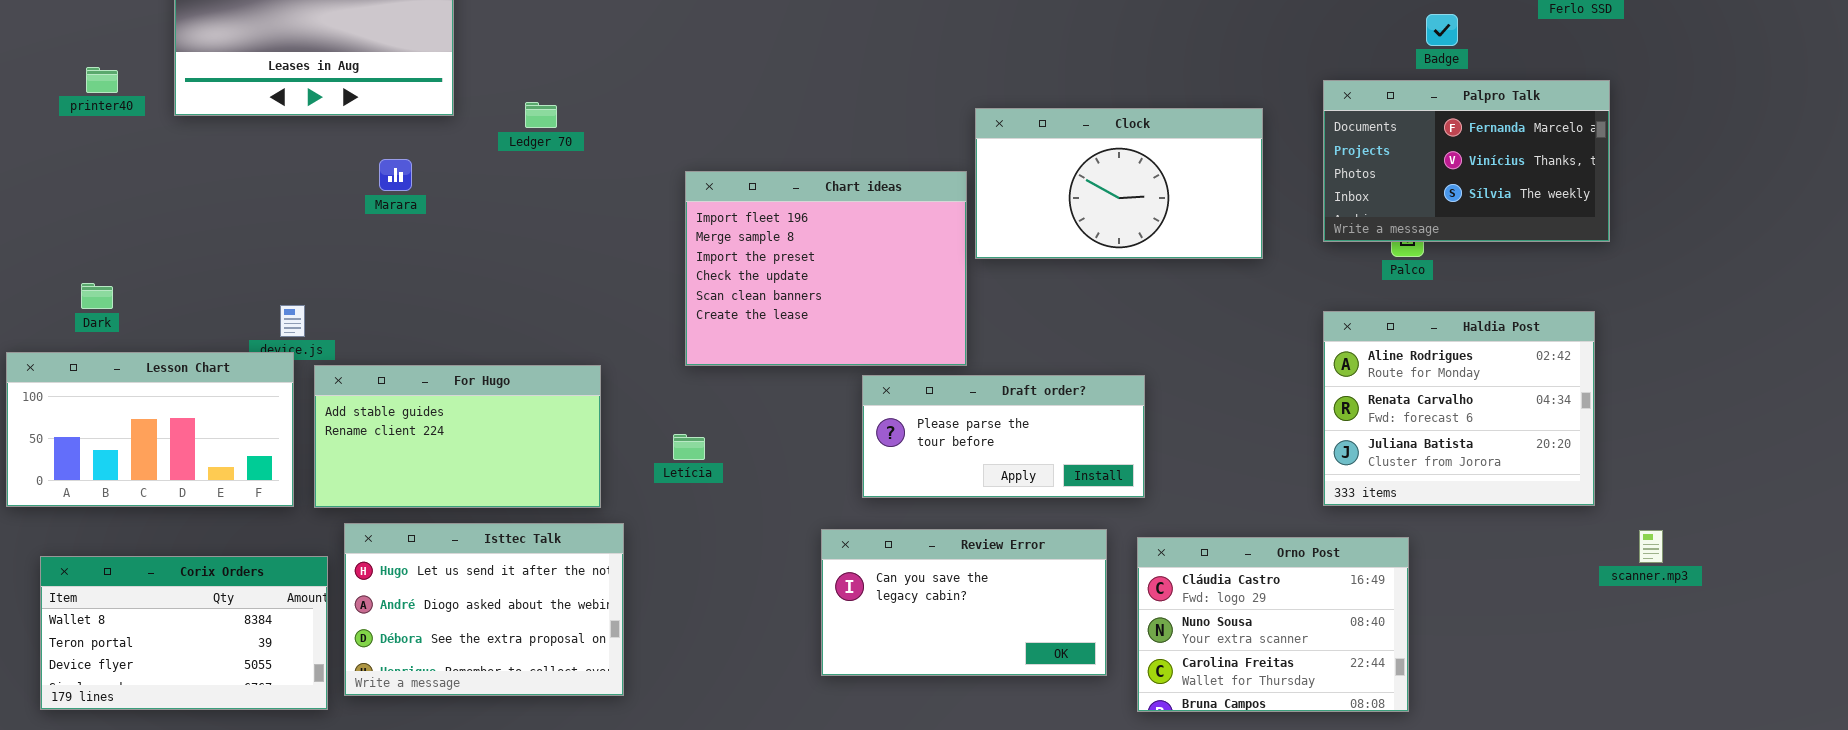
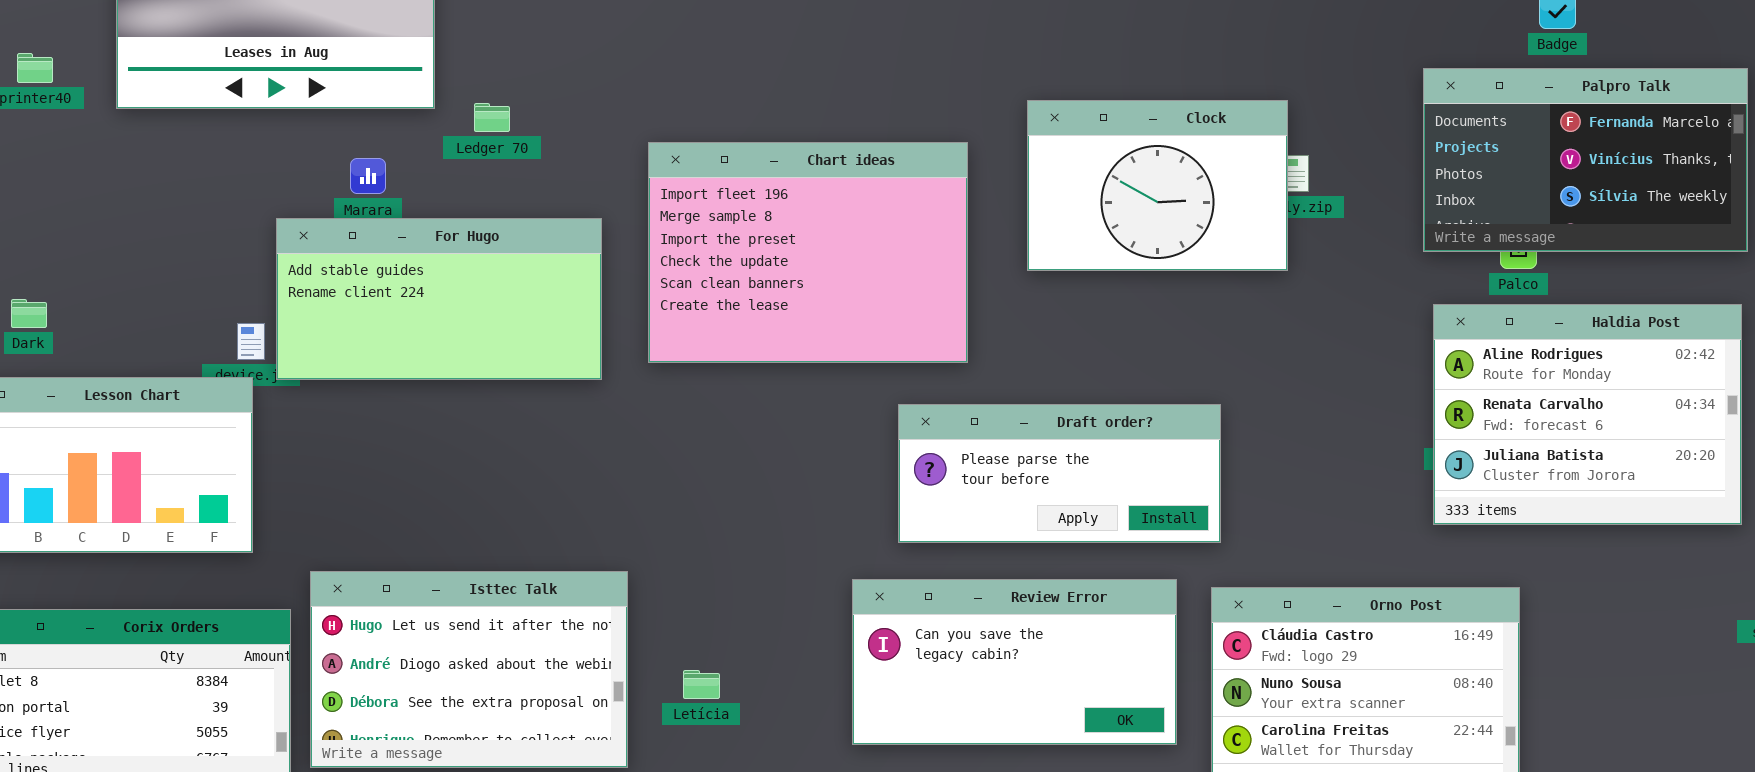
Ledger 70: [525,102,557,128] -> [474,103,510,132], moved
Clock: [975,108,1263,259] -> [1027,100,1288,271], resized
Chart ideas: [685,171,967,366] -> [648,142,968,363], moved
Haldia Post: [1323,311,1595,506] -> [1433,304,1742,525], moved
For Hugo: [314,365,601,508] -> [276,218,602,380], moved
Letícia: [673,434,705,460] -> [683,670,720,699], moved

